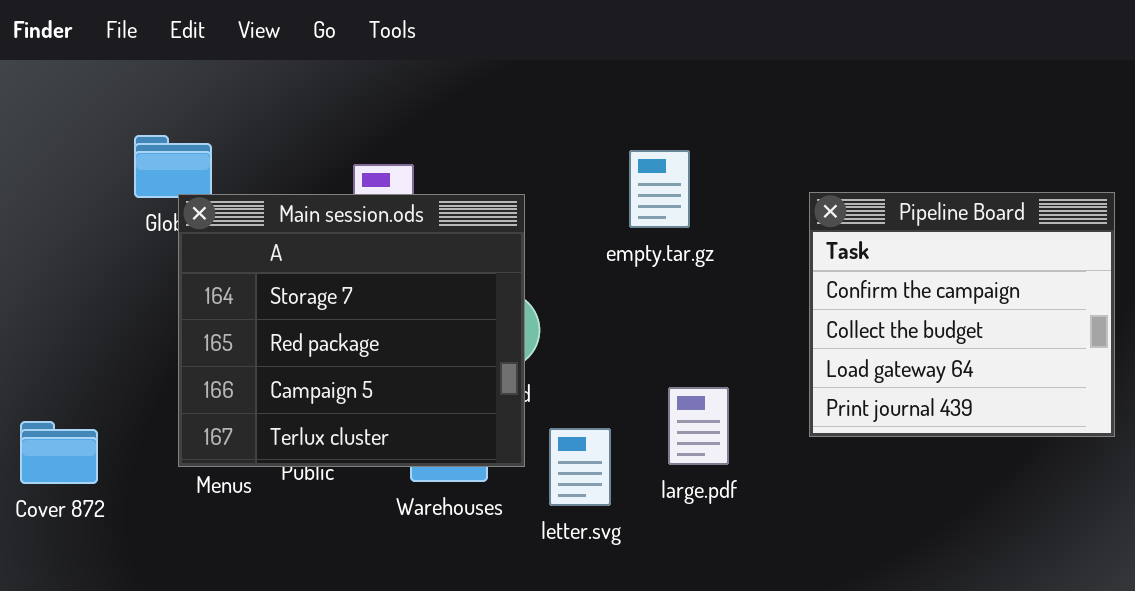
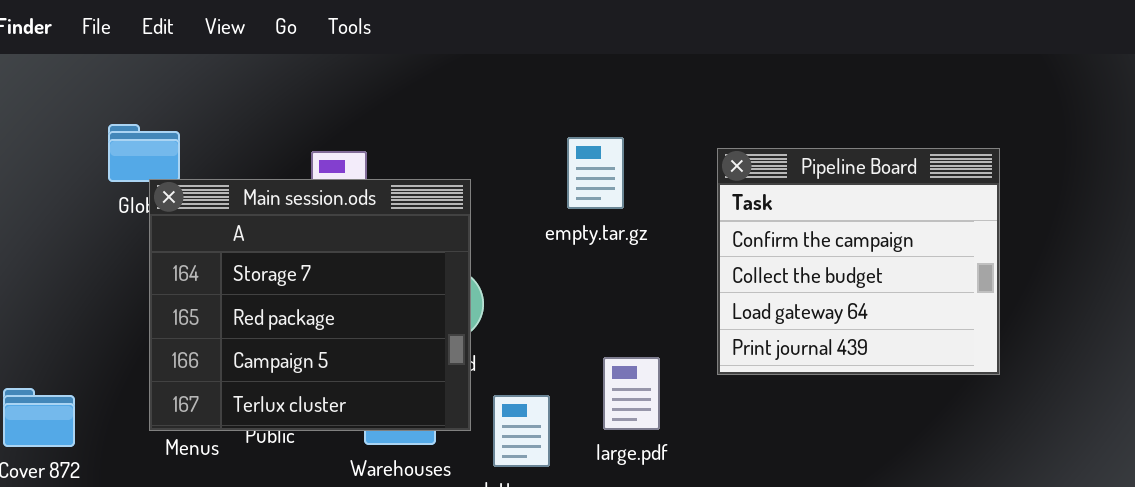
Pipeline Board: [809,192,1115,437] -> [717,148,1000,375], moved

